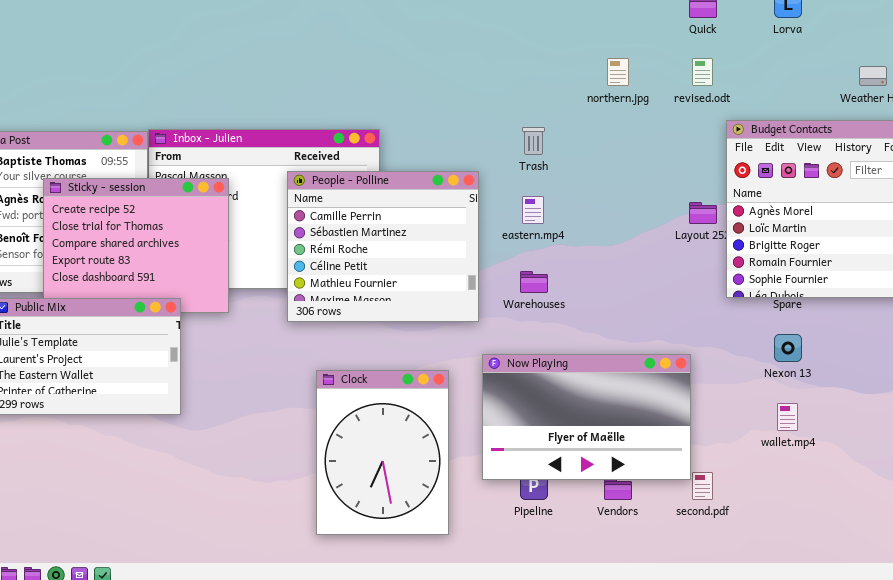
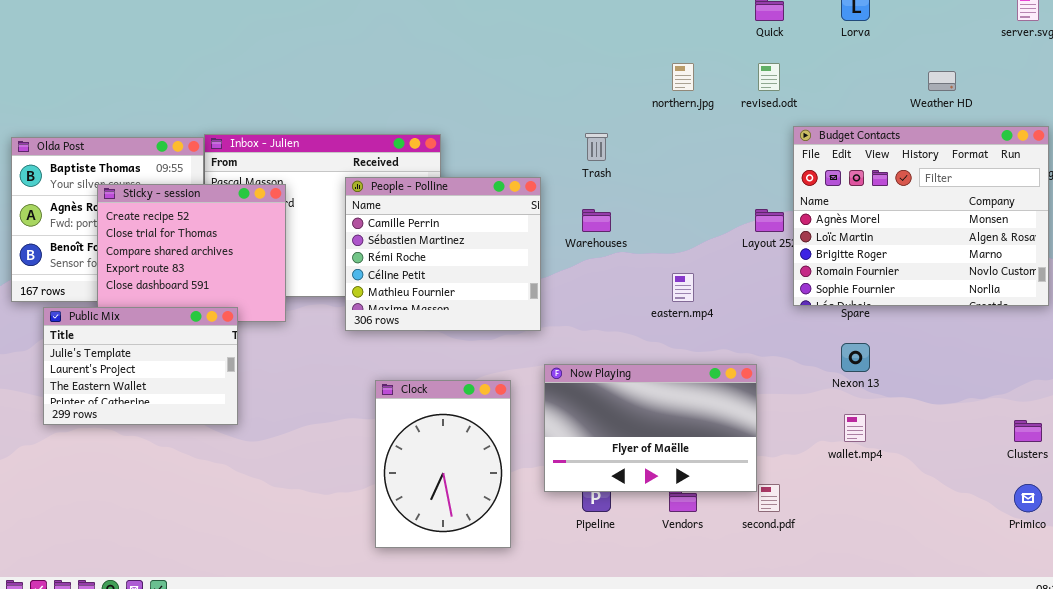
eastern.mp4: [522,196,544,224] -> [672,273,694,302], moved
Warehouses: [520,271,548,293] -> [582,209,611,232], moved

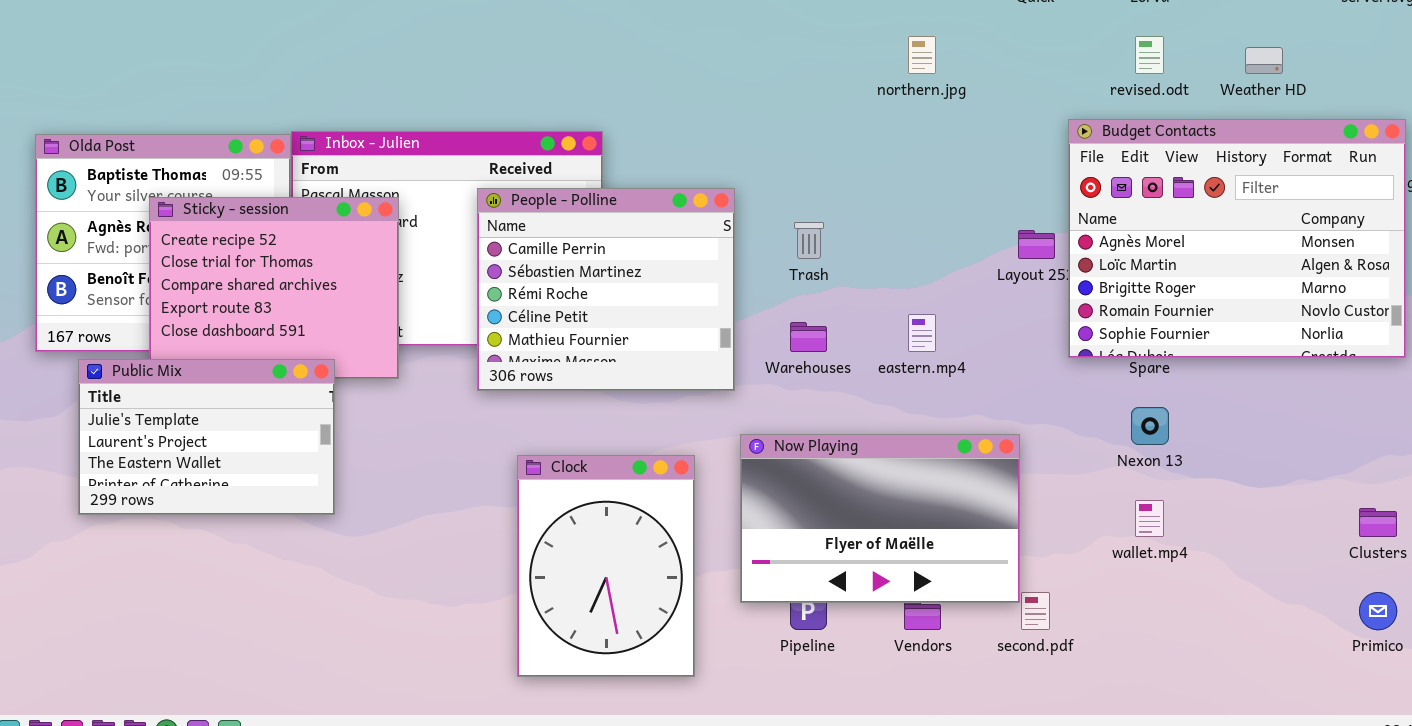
revised.odt: [758,63,780,91] -> [1135,36,1164,74], moved
Trash: [585,133,608,161] -> [794,222,824,259], moved
Warehouses: [582,209,611,232] -> [790,322,827,352], moved

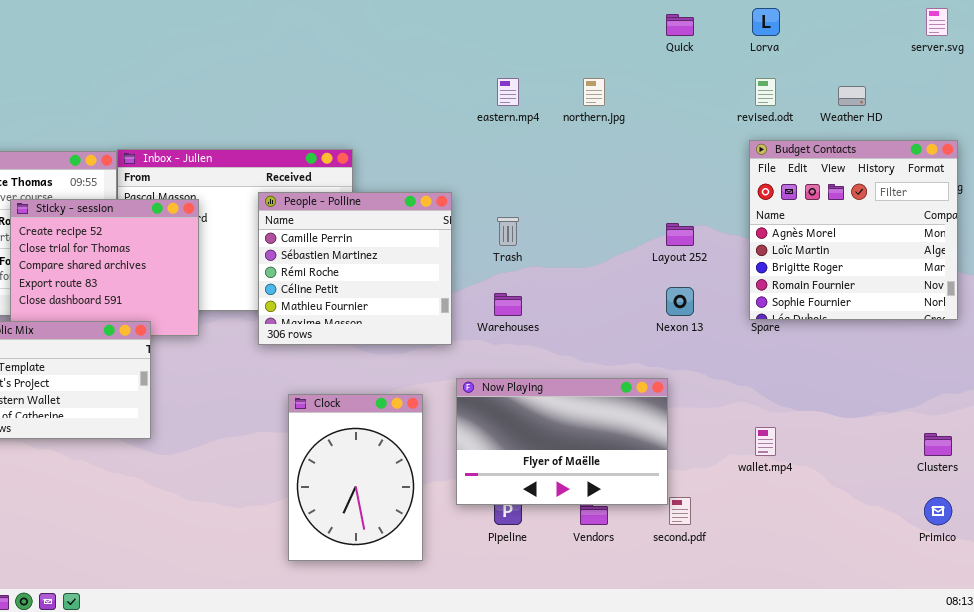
Budget Contacts: [1068,119,1406,358] -> [749,140,958,320], resized
eastern.mp4: [908,314,936,352] -> [497,78,519,106], moved
Nexon 13: [1131,407,1169,445] -> [666,287,694,316], moved

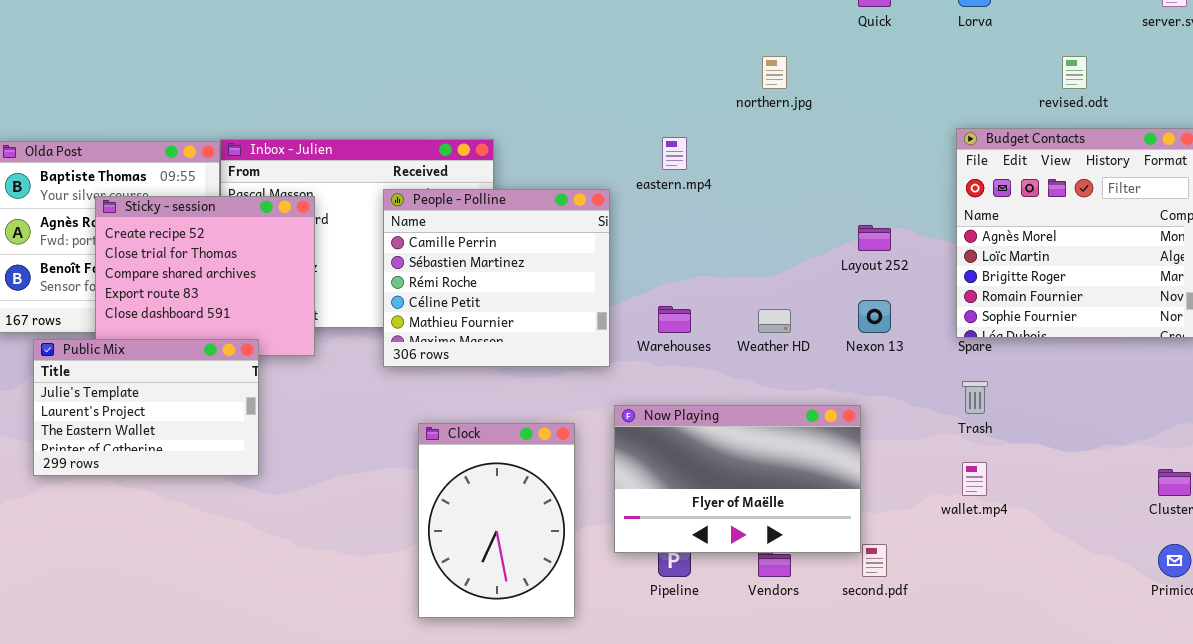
eastern.mp4: [497,78,519,106] -> [662,137,687,170], moved
revised.odt: [755,78,776,106] -> [1062,56,1087,89], moved
Weather HD: [838,86,866,106] -> [758,309,791,333], moved
Trash: [497,217,519,246] -> [962,381,988,414], moved

